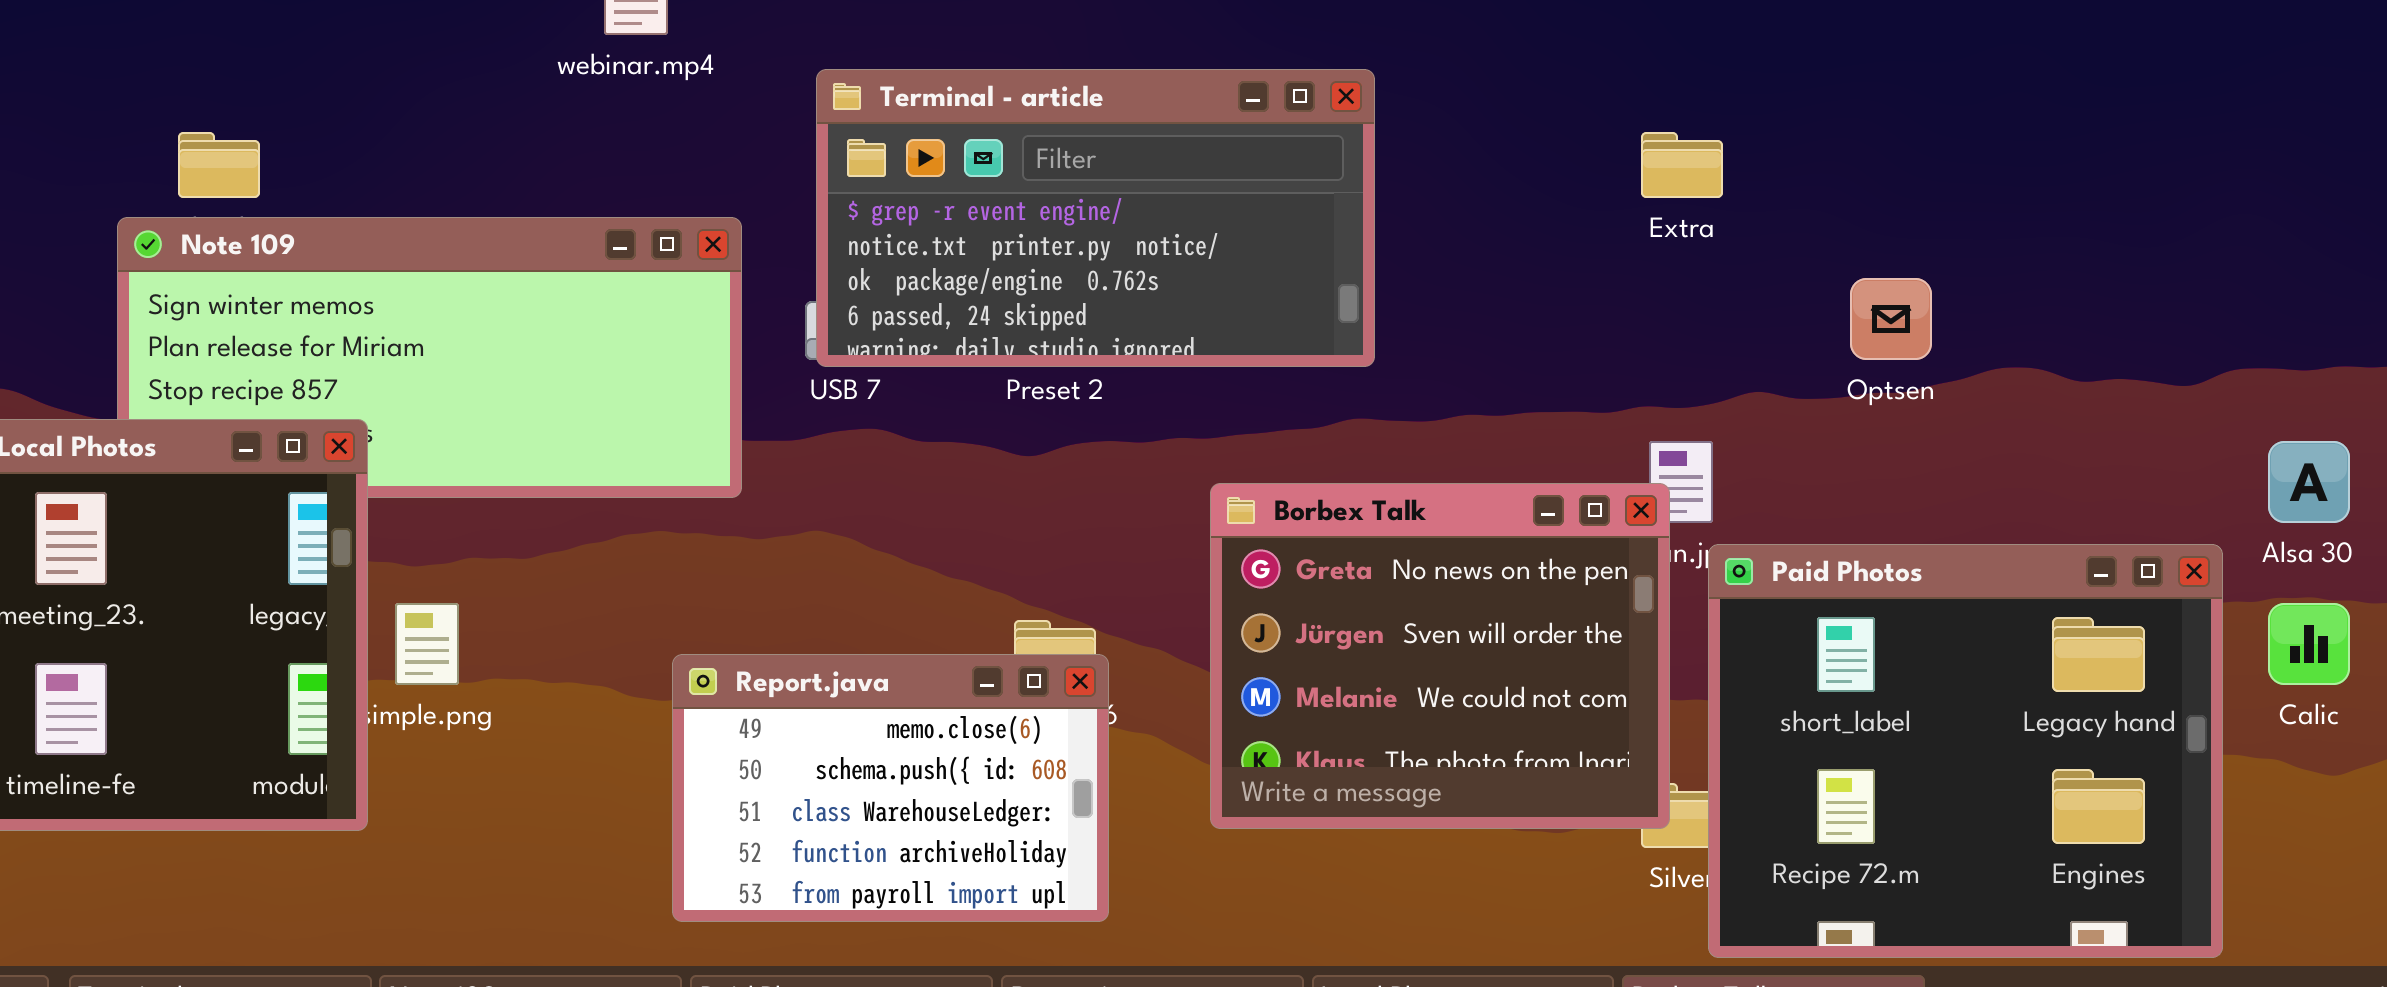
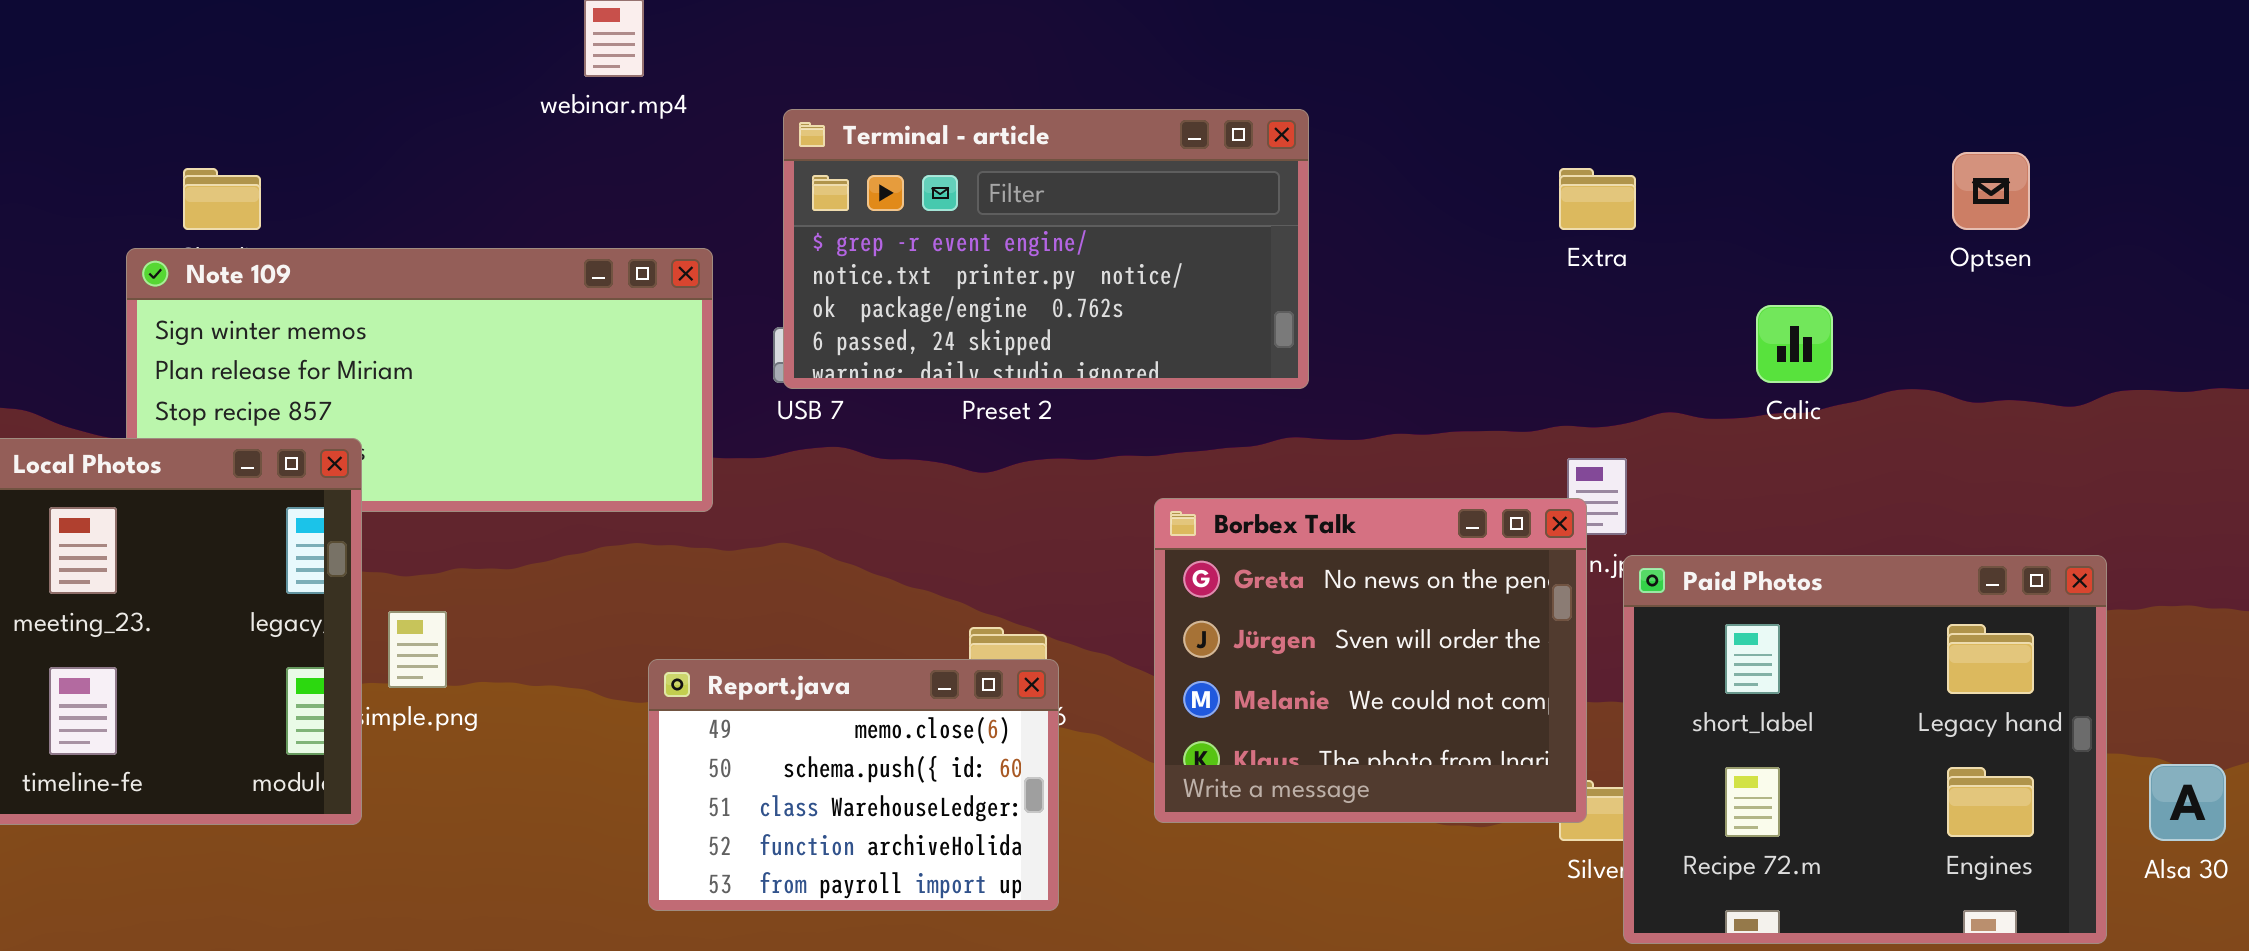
Optsen: [1850,278,1932,360] -> [1952,152,2030,230], moved
Alsa 30: [2268,441,2350,523] -> [2149,764,2226,841], moved
Calic: [2268,603,2350,685] -> [1756,305,1833,383], moved

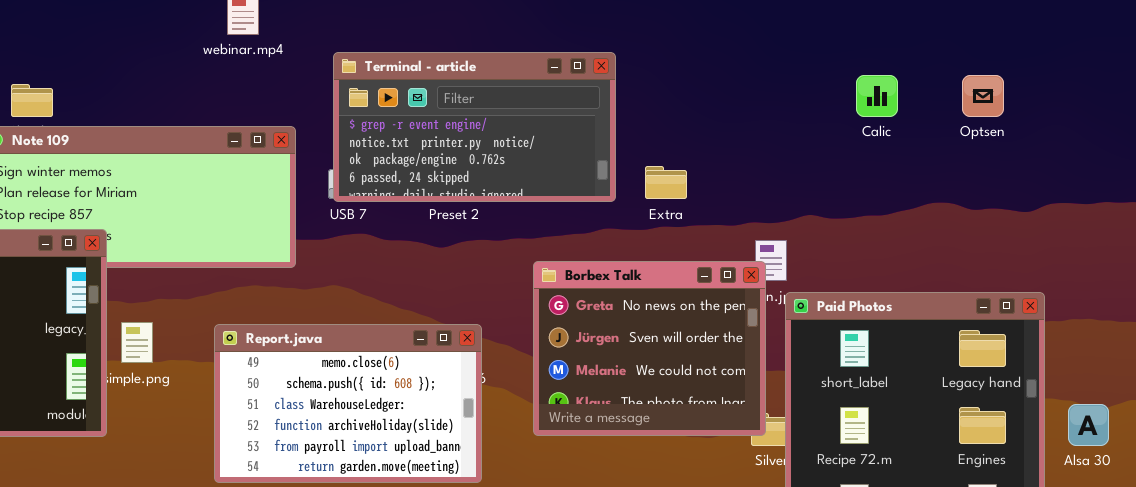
Extra: [1559,168,1636,230] -> [645,166,687,199], moved
Calic: [1756,305,1833,383] -> [856,75,898,117], moved
Report.java: [648,659,1059,911] -> [214,324,482,483], resized

